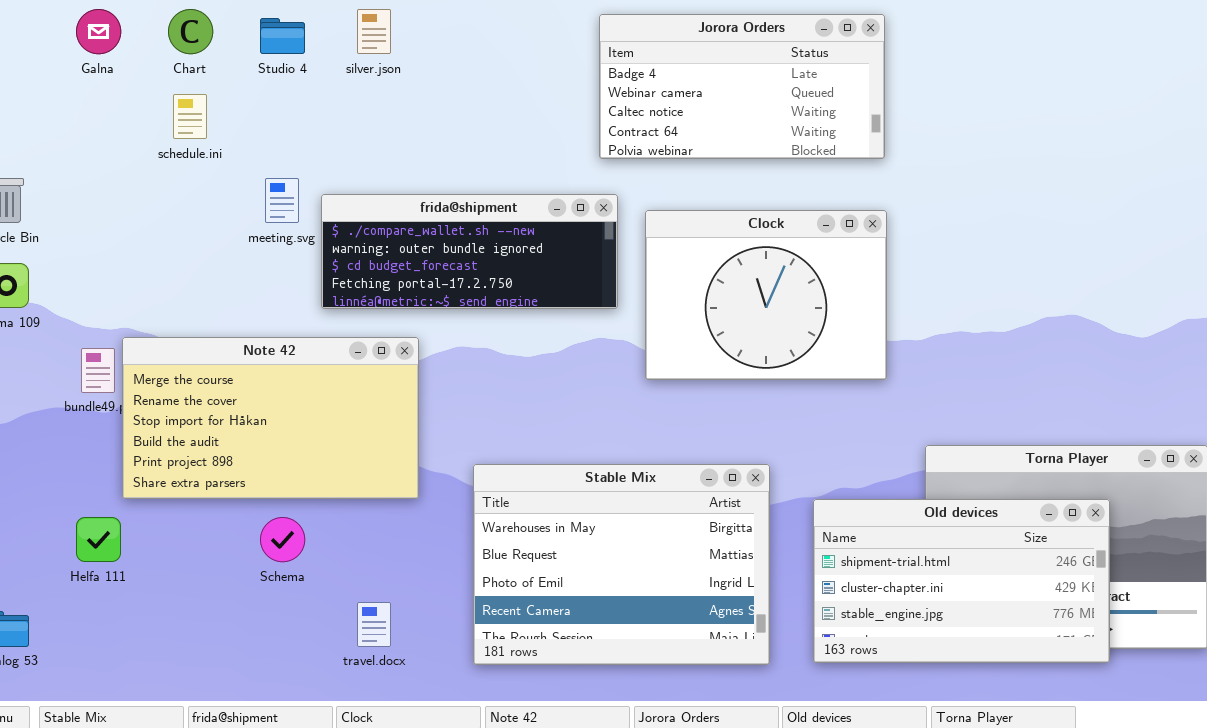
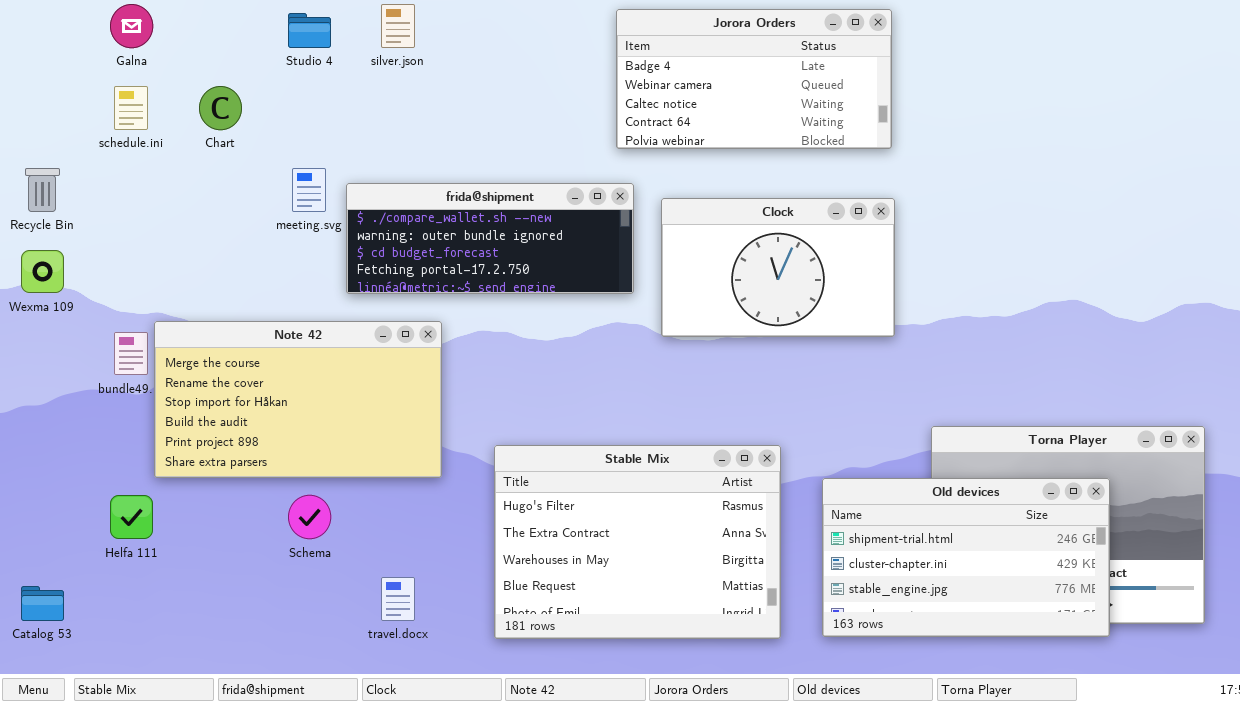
Chart: [168,9,213,54] -> [199,86,242,130], moved
schedule.ini: [173,94,207,139] -> [114,86,148,130], moved
Clock: [645,210,887,380] -> [661,198,895,337], resized
Stable Mix: [473,464,770,665] -> [494,445,781,639], scrolled up 2 rows

